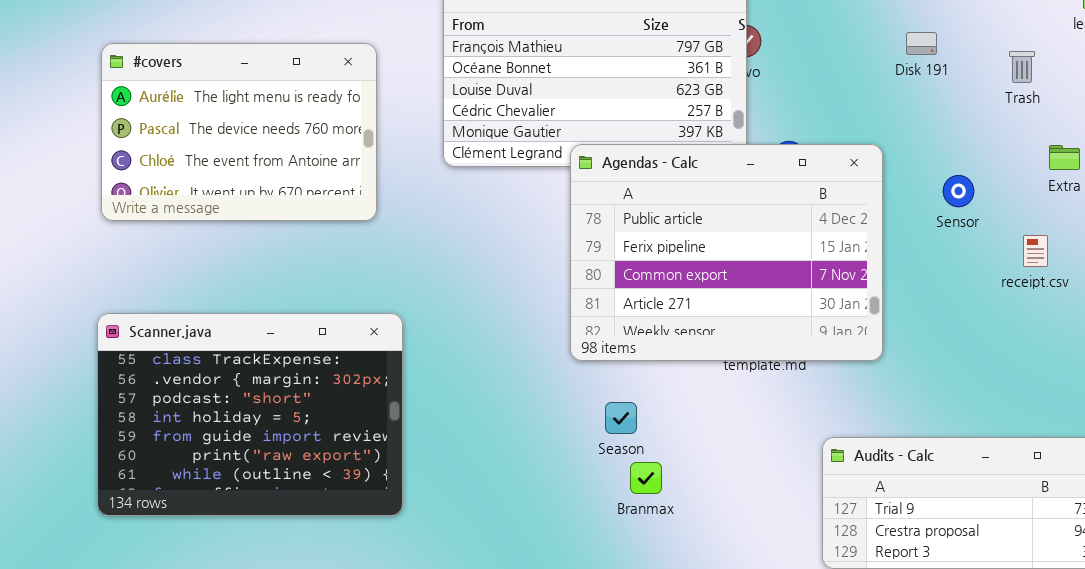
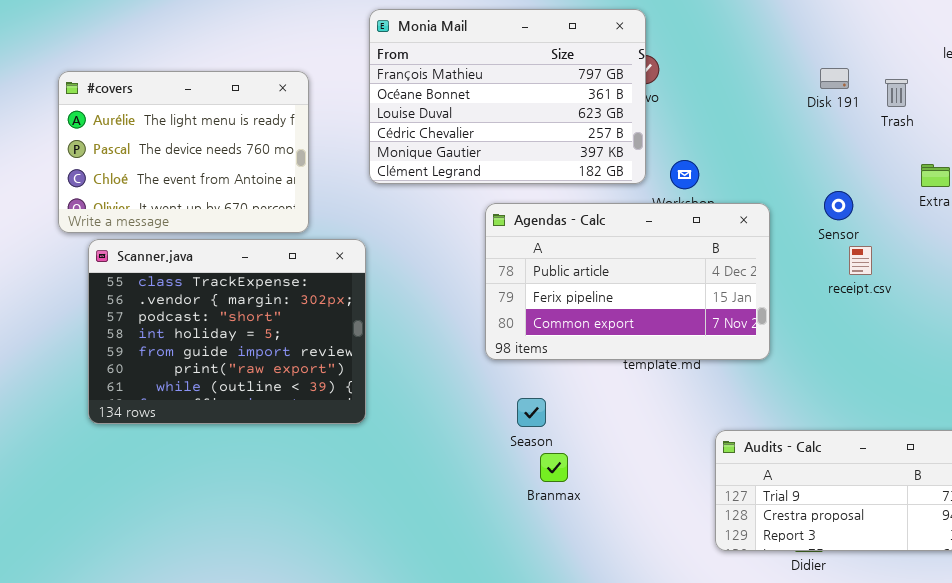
Disk 191: [906,32,937,55] -> [820,68,849,89], moved
Agendas - Calc: [570,144,883,361] -> [485,203,770,360], resized
receipt.csv: [1023,235,1048,267] -> [849,246,872,275], moved
Scanner.java: [97,313,403,516] -> [88,239,366,424], moved

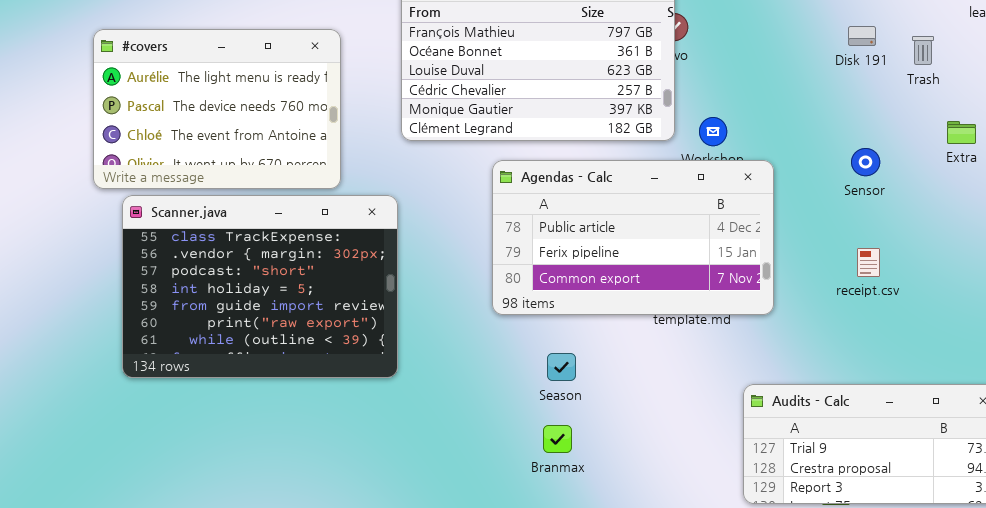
Agendas - Calc: [485,203,770,360] -> [492,160,774,315], moved
receipt.csv: [849,246,872,275] -> [857,248,880,277], moved
Branmax: [540,453,568,482] -> [543,425,572,453], moved

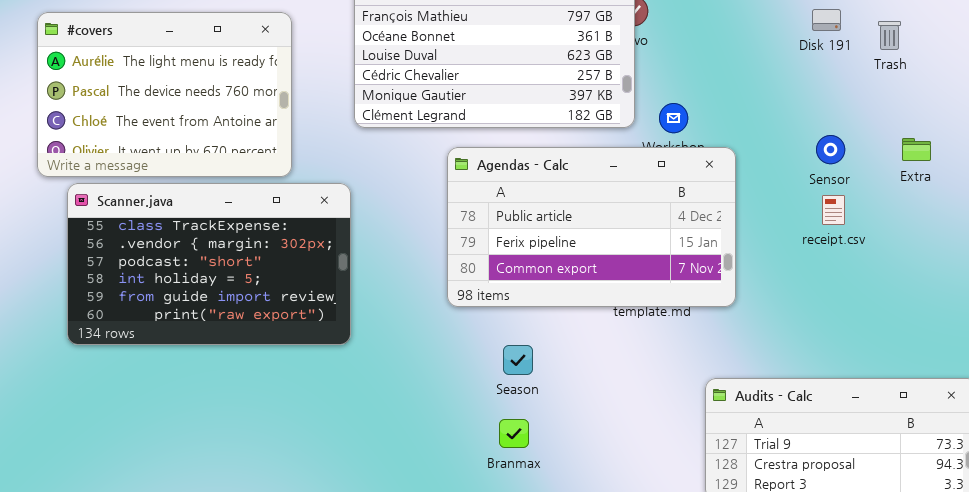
Extra: [947,121,976,144] -> [902,138,931,161], moved
Scanner.java: [122,195,398,378] -> [67,183,351,345], resized
receipt.csv: [857,248,880,277] -> [822,195,845,225], moved

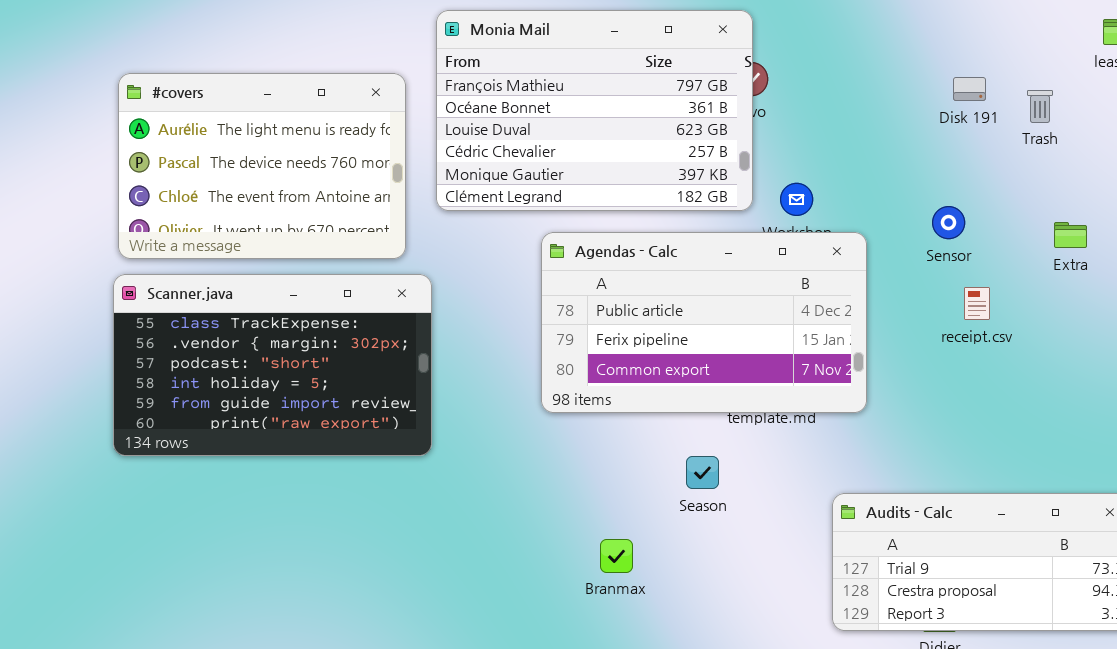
#covers: [37,12,292,177] -> [118,73,406,259], moved
Sensor: [816,135,845,164] -> [932,206,965,239], moved
Season: [503,345,533,375] -> [686,456,719,489], moved

